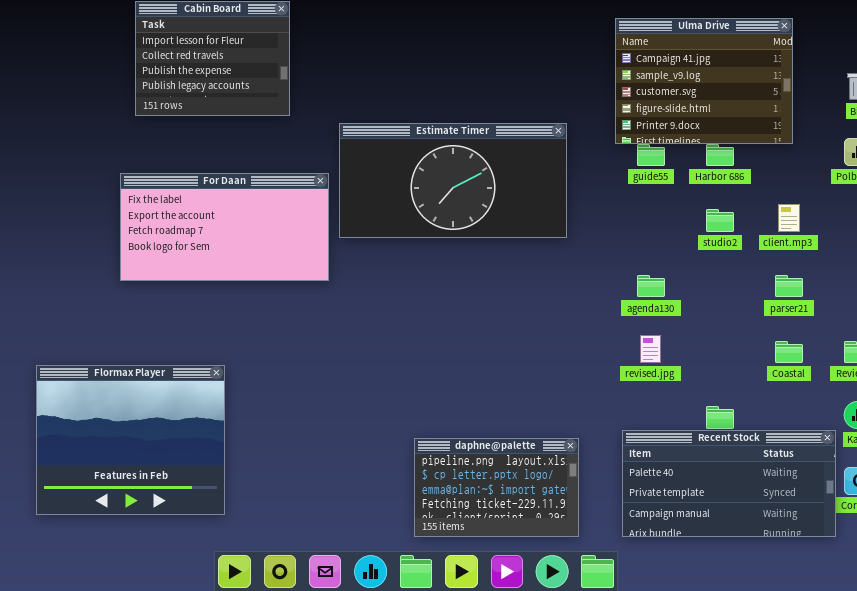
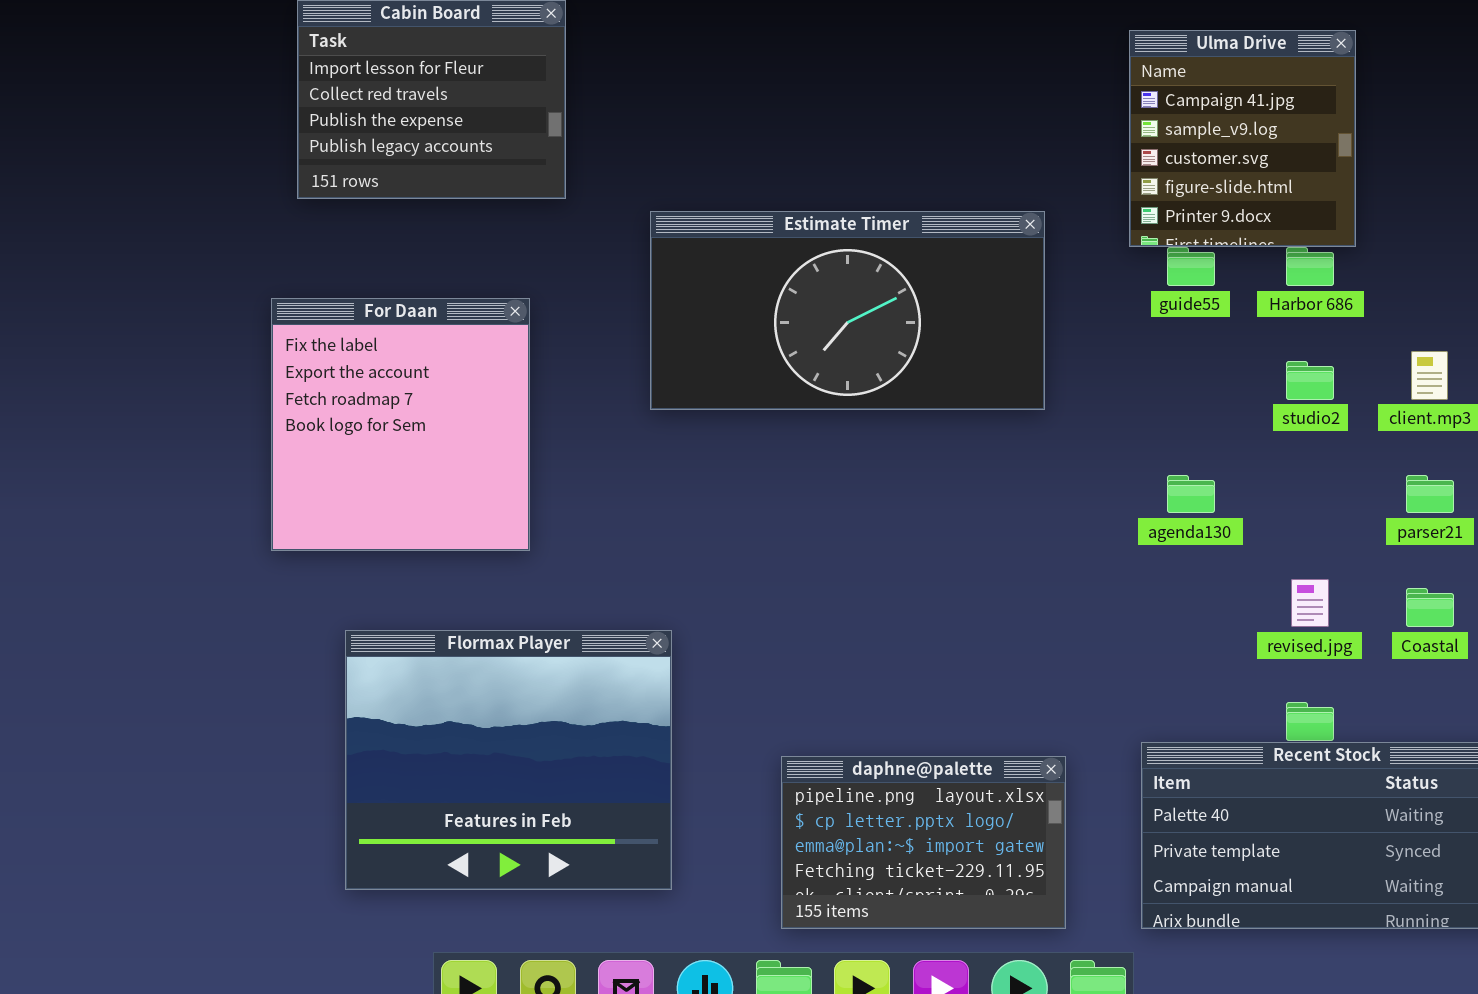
Ulma Drive: [615,18,793,144] -> [1129,30,1356,247], resized
For Daan: [120,173,329,281] -> [271,298,530,551], resized
revised.jpg: [640,335,661,363] -> [1291,579,1329,627], moved
Flormax Player: [36,365,225,515] -> [345,630,672,890], moved

